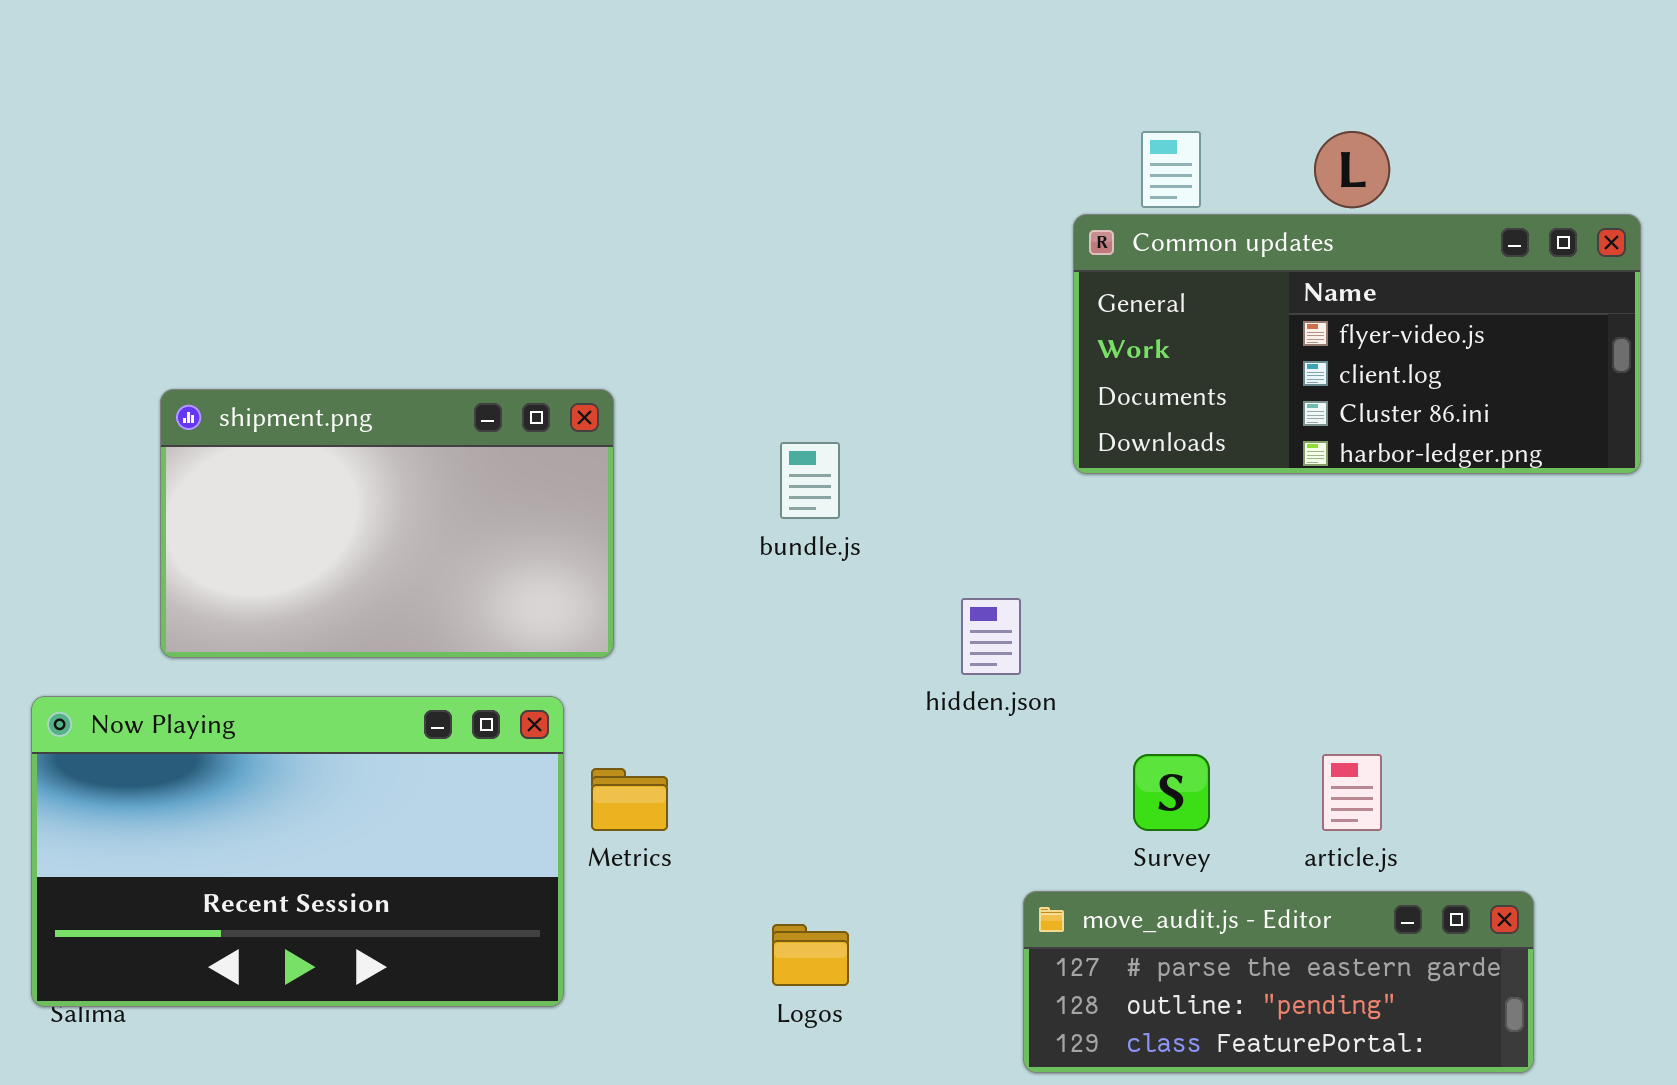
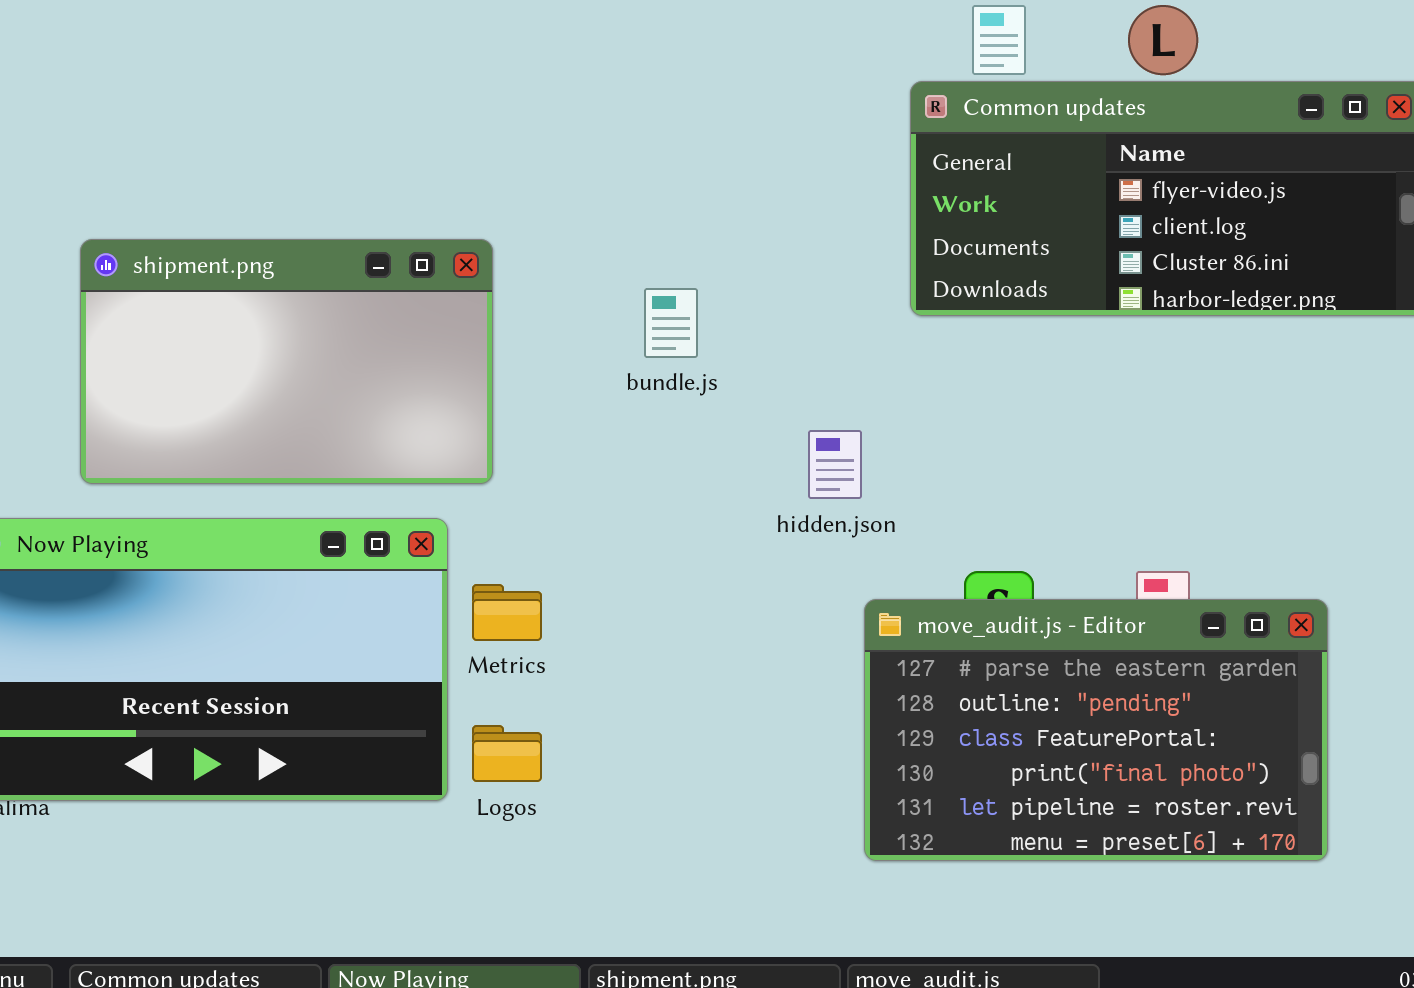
move_audit.js - Editor: [1023,891,1534,1073] -> [864,599,1328,861], resized
Logos: [772,924,849,986] -> [472,725,542,782], moved

